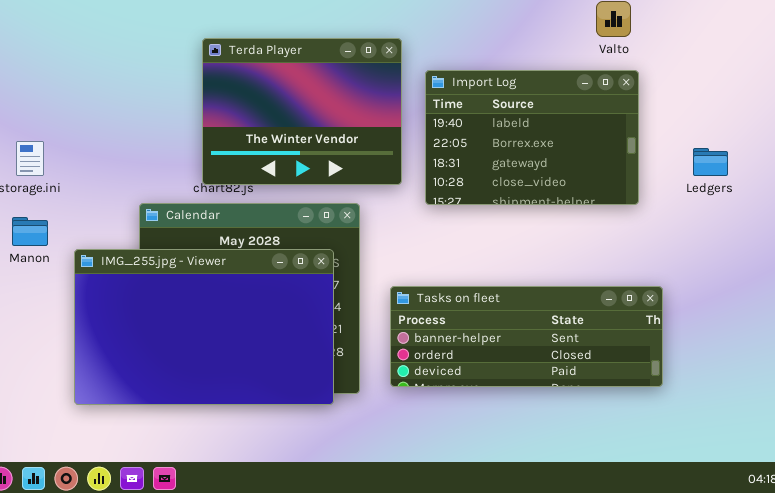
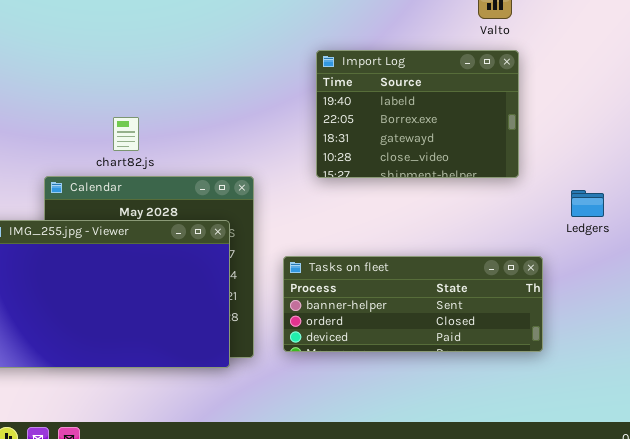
Terda Player: [202,38,402,185] -> none, closed
Ledgers: [693,148,728,176] -> [571,190,604,217], moved

